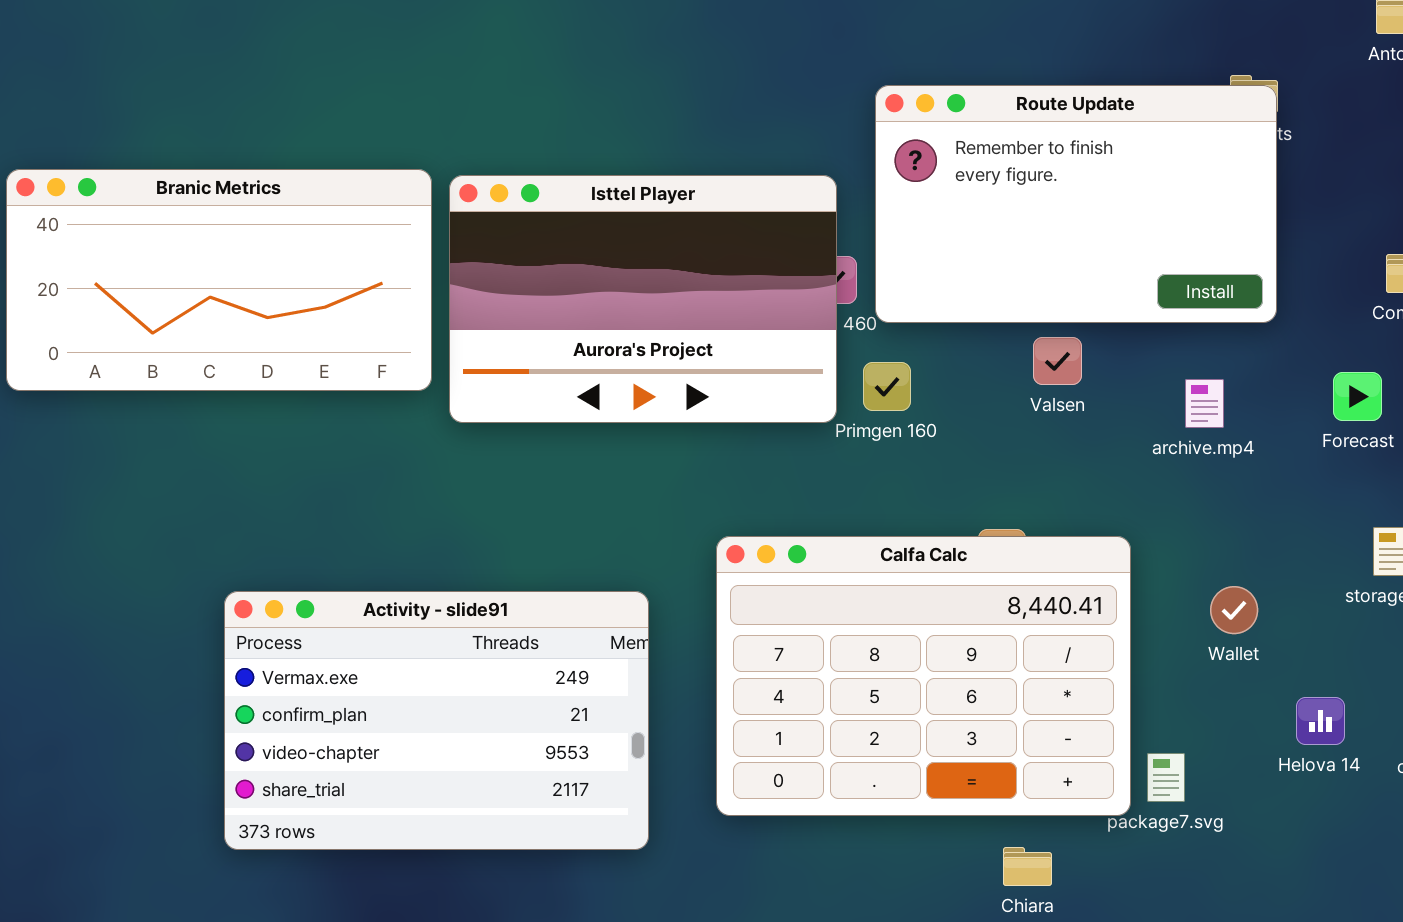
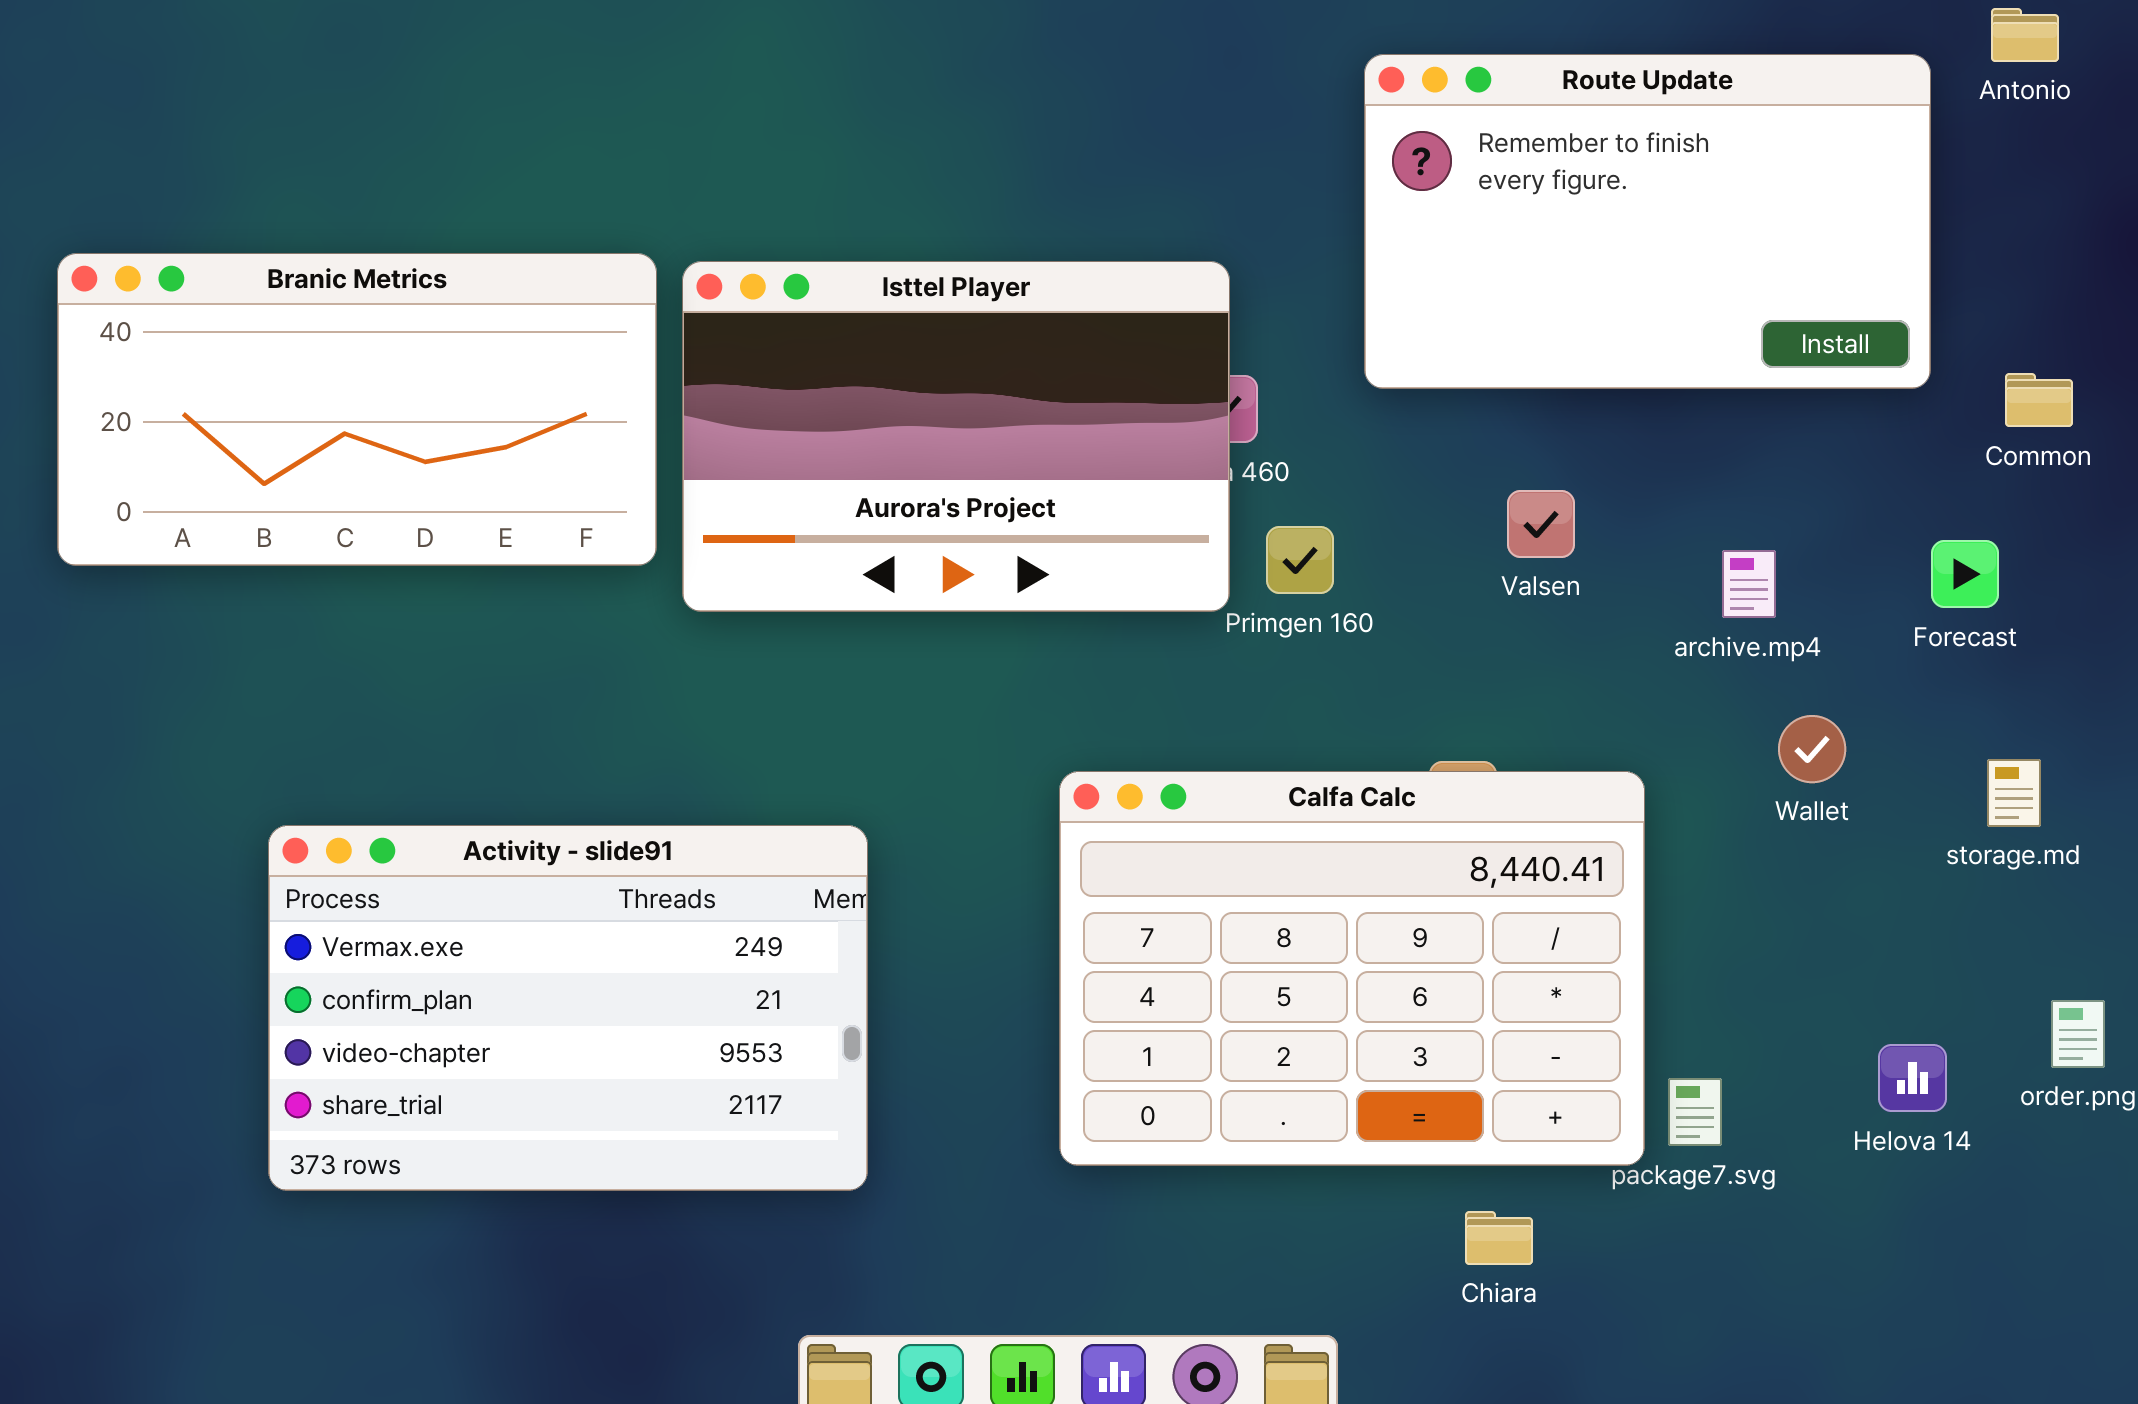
Route Update: [875,85,1277,323] -> [1364,54,1931,389], moved
Wallet: [1210,586,1258,634] -> [1778,715,1846,783], moved
Activity - slide91: [224,591,649,850] -> [268,825,868,1191], moved
Helova 14: [1296,697,1345,745] -> [1878,1044,1947,1112], moved

